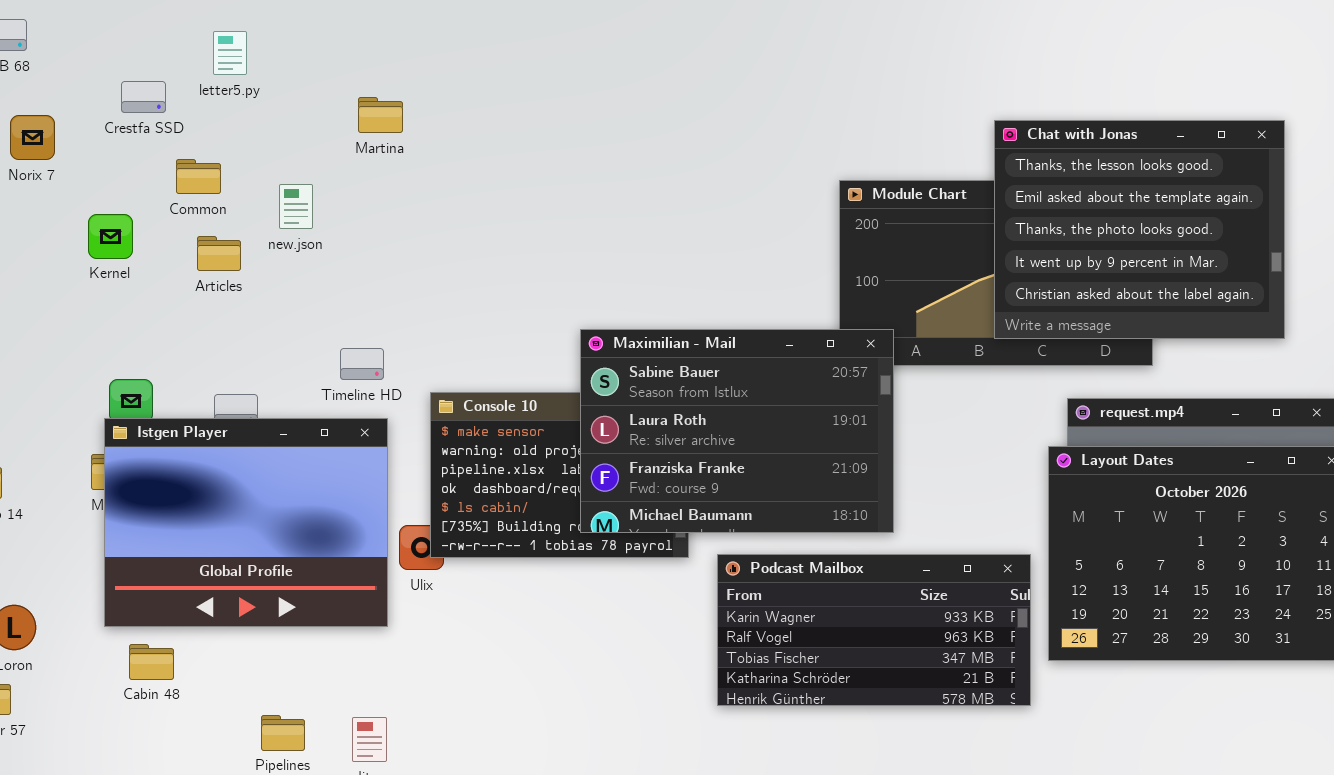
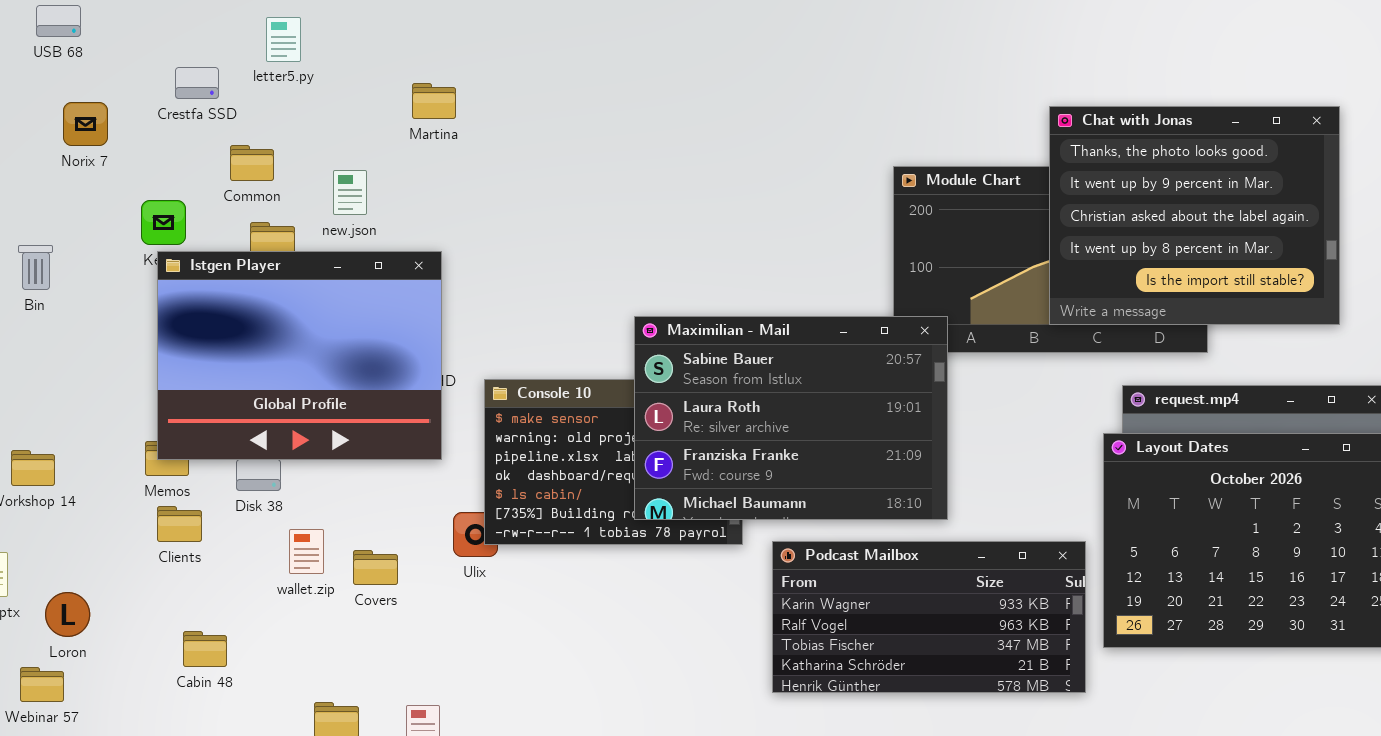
Chat with Jonas: [994,120,1285,339] -> [1049,106,1340,325], scrolled down 2 rows
Istgen Player: [104,418,388,627] -> [157,251,442,460], moved

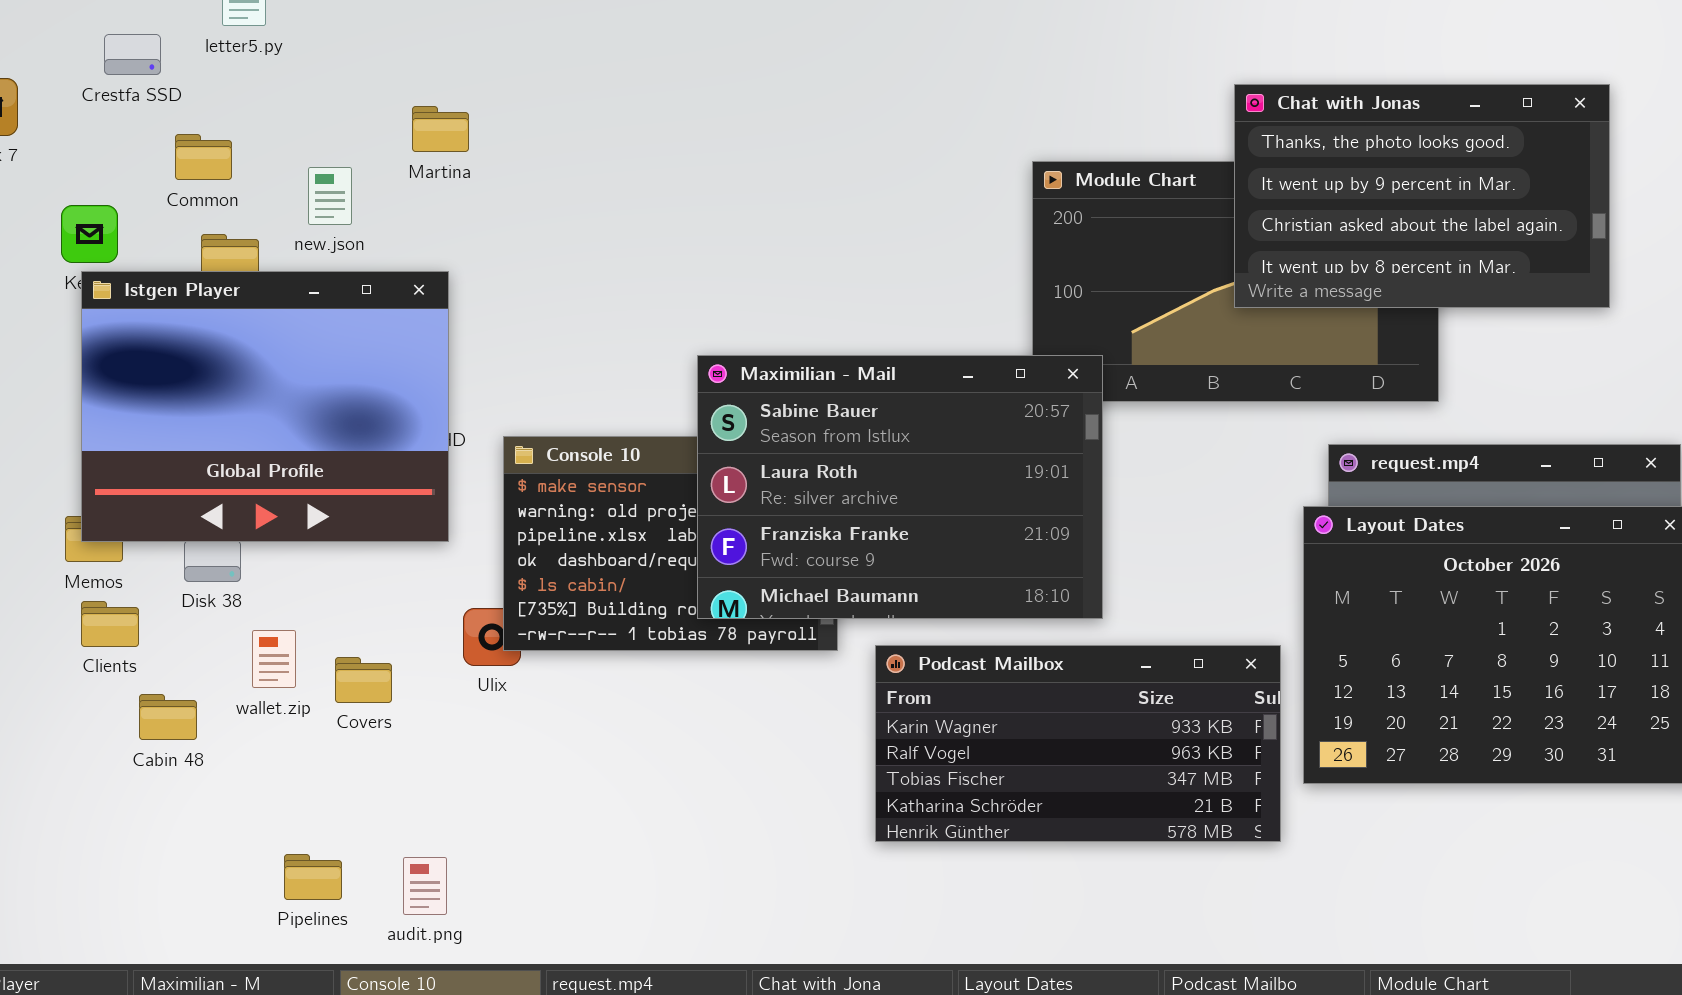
Martina: [412,83,456,119] -> [412,106,469,152], moved
Chat with Jonas: [1049,106,1340,325] -> [1234,84,1610,308], resized
Cabin 48: [183,631,227,667] -> [139,694,197,740], moved

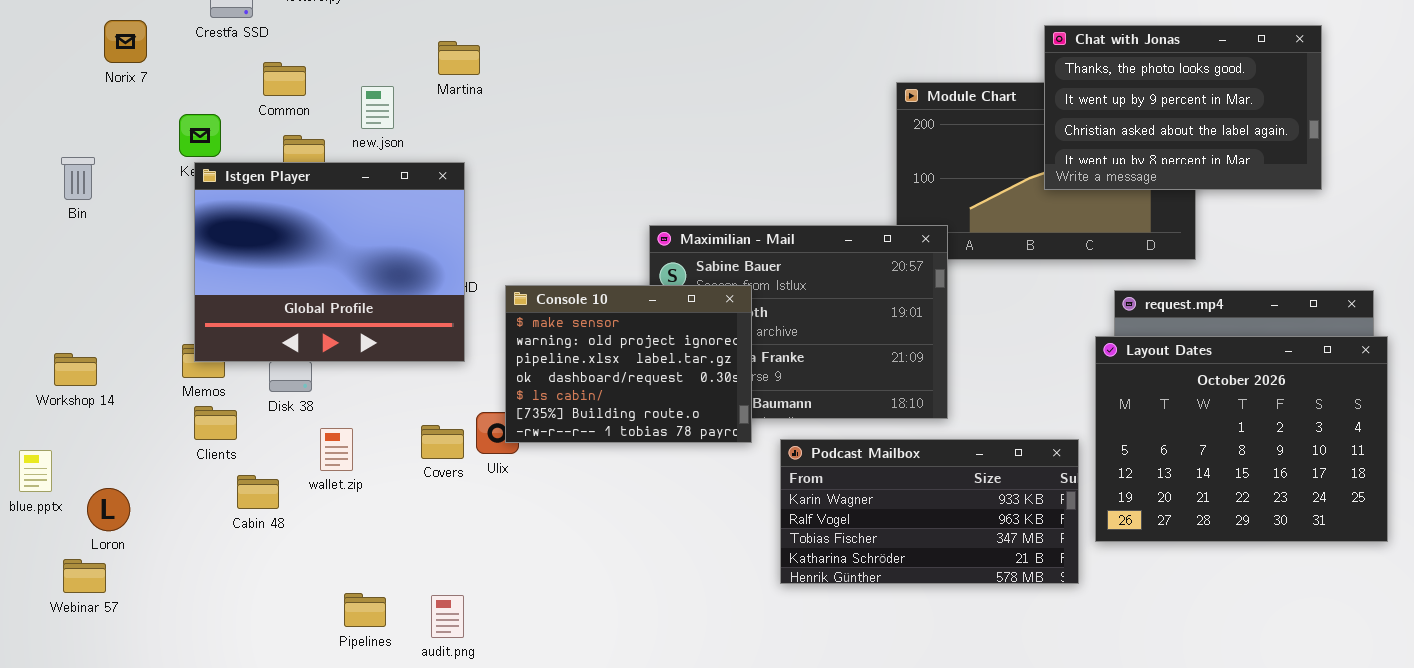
Console 10: [503,436,838,651] -> [505,285,752,443], raised
Covers: [335,657,392,703] -> [421,425,464,459], moved

